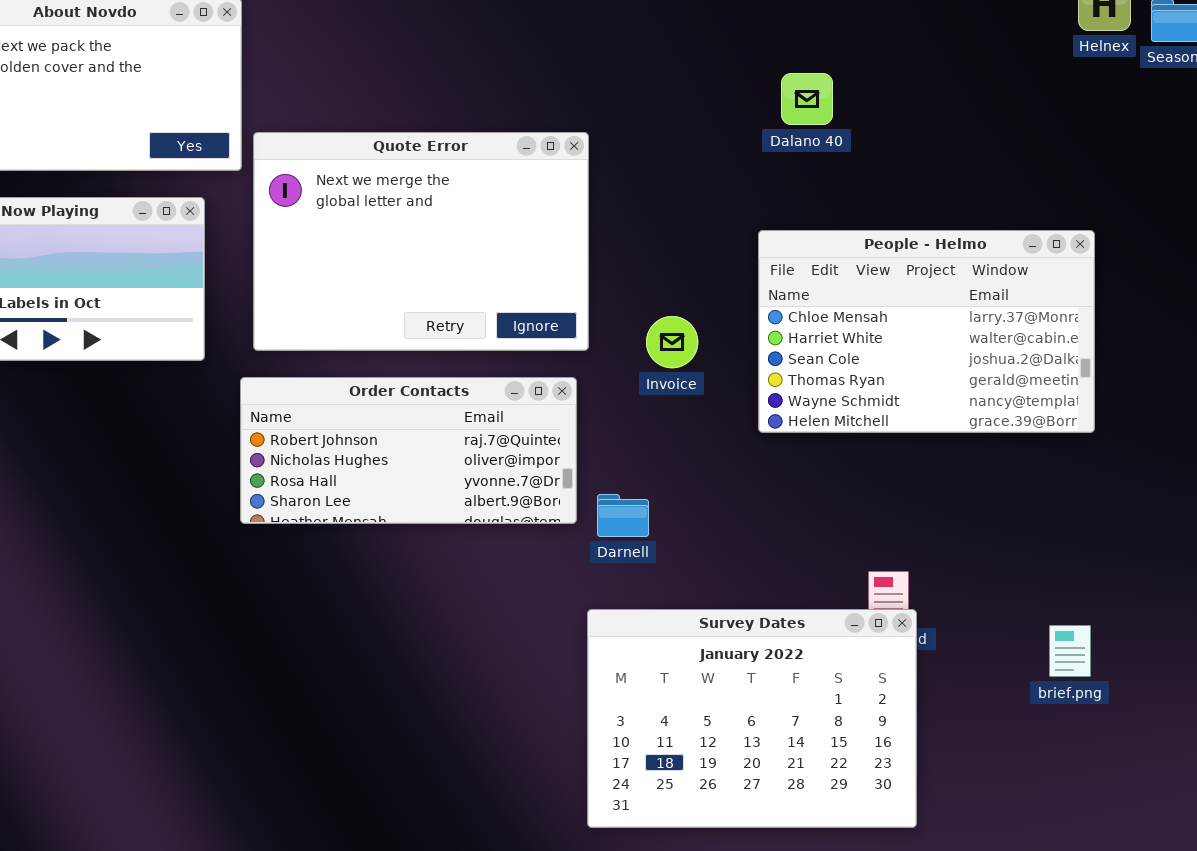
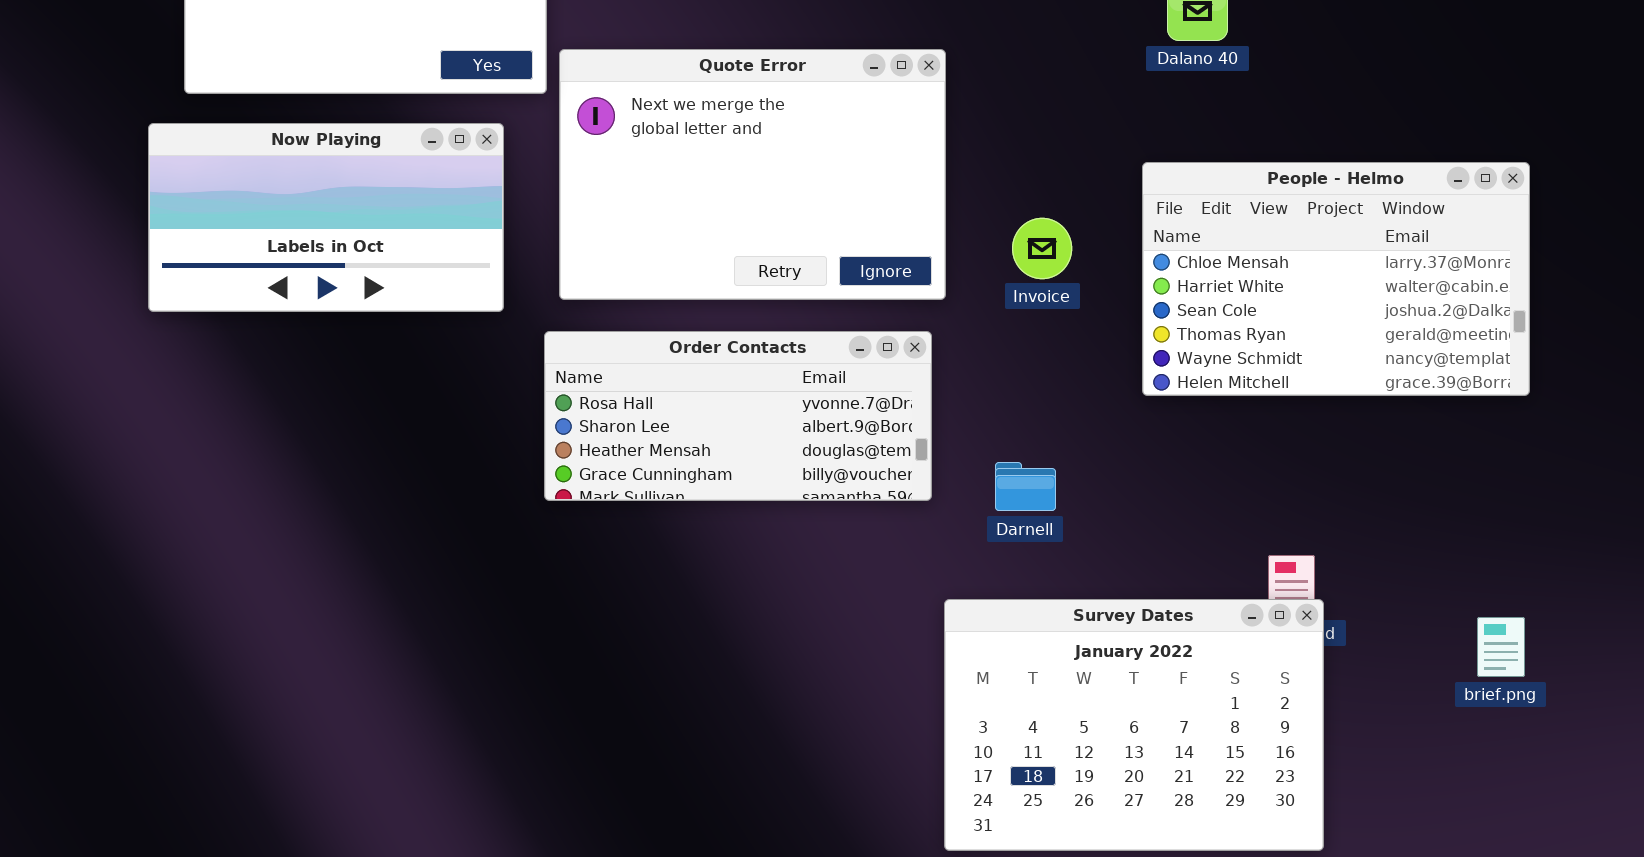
Invoice: [646,316,698,368] -> [1012,218,1072,279], moved
Order Contacts: [240,377,577,524] -> [544,331,932,501], scrolled down 2 rows
Darnell: [597,494,649,537] -> [995,462,1056,511], moved

